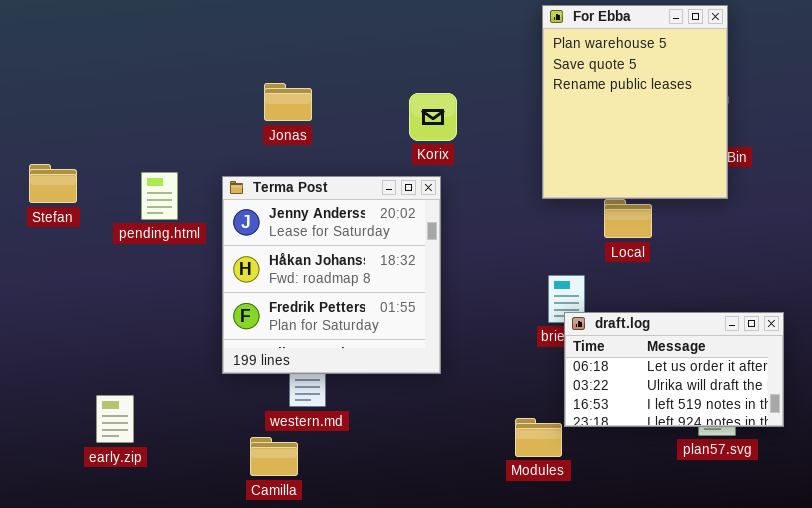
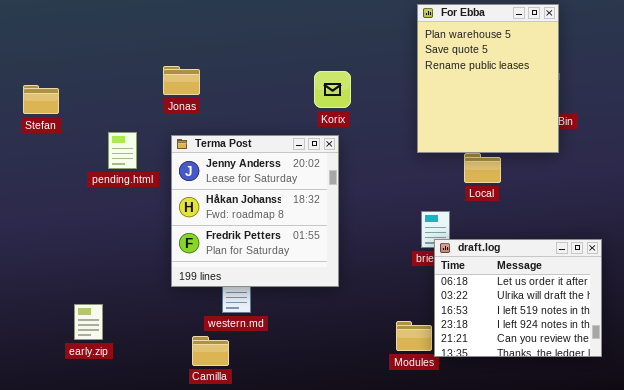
Jonas: [264,83,312,121] -> [163,66,200,95], moved
Stefan: [29,164,77,203] -> [23,85,59,114], moved
draft.log: [564,312,784,427] -> [434,239,602,357], resized

